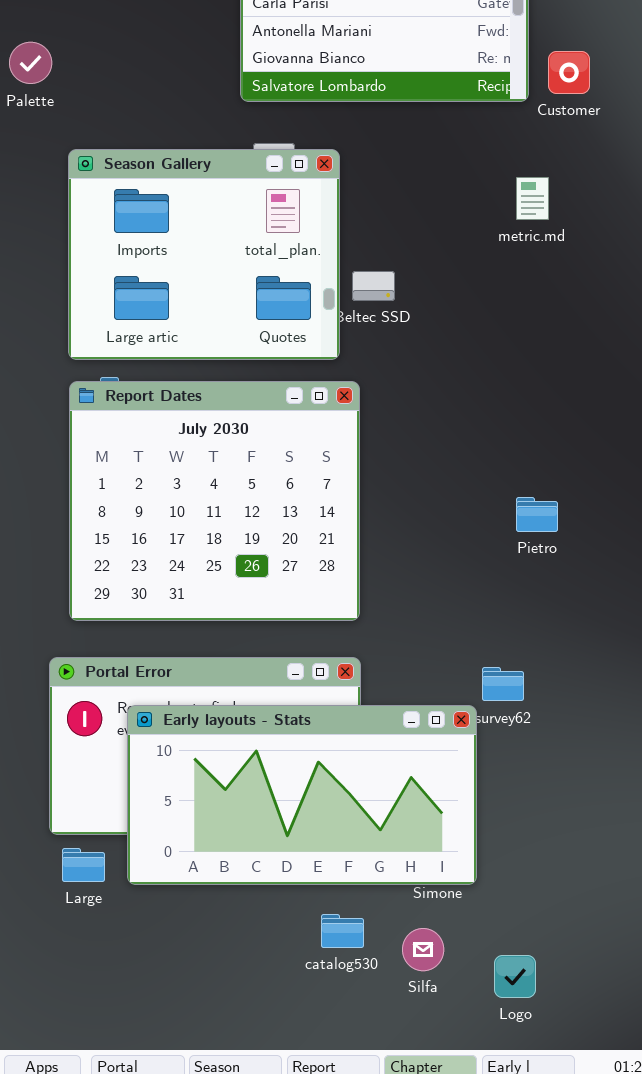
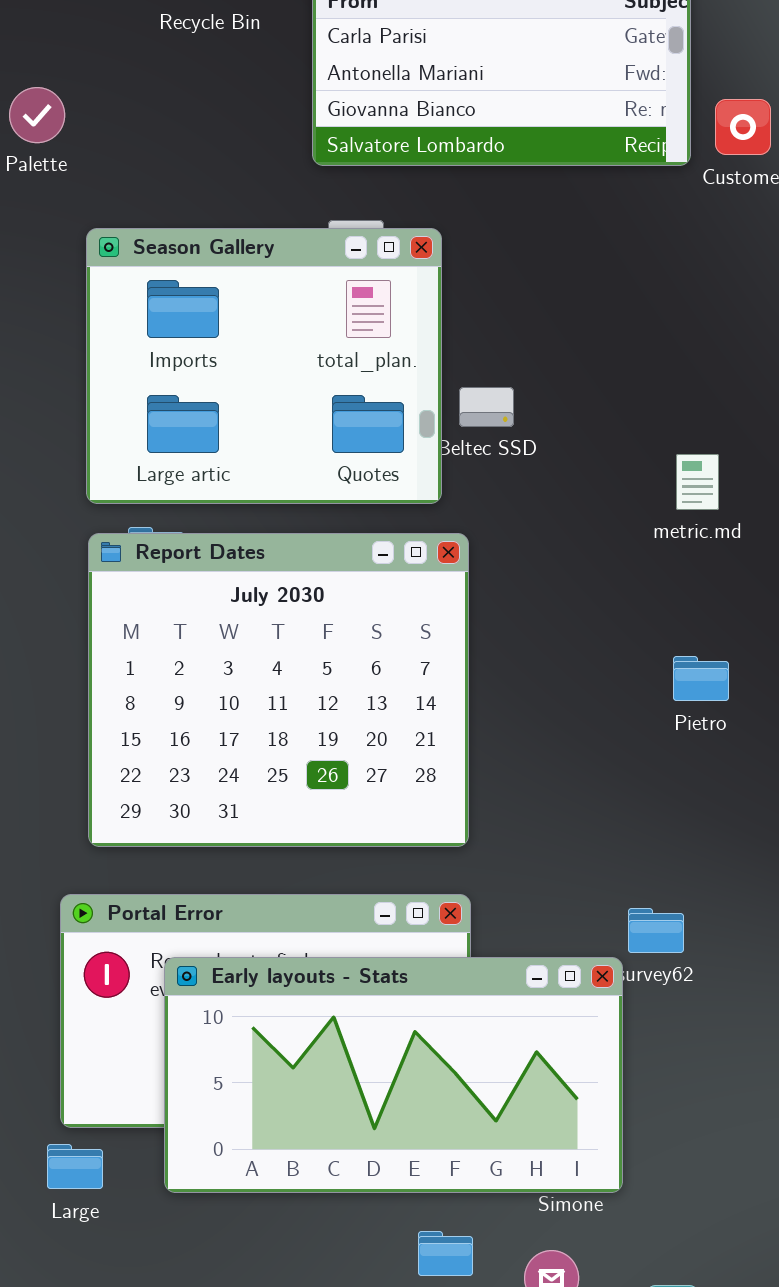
metric.md: [516,177,549,220] -> [676,454,719,510], moved
Pietro: [516,497,558,532] -> [673,656,729,701], moved
Large: [62,848,105,882] -> [47,1144,103,1189], moved

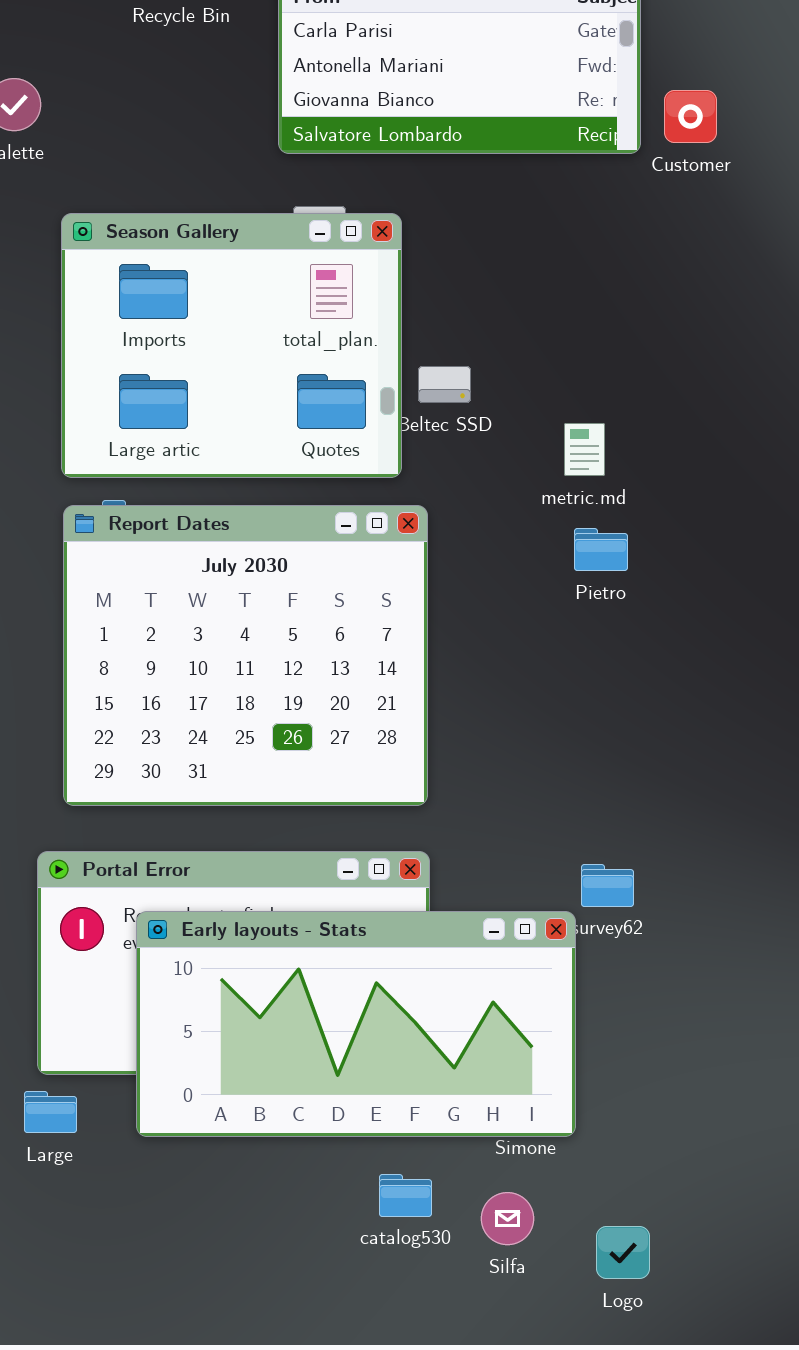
metric.md: [676,454,719,510] -> [564,423,605,476], moved
Pietro: [673,656,729,701] -> [574,528,628,571], moved

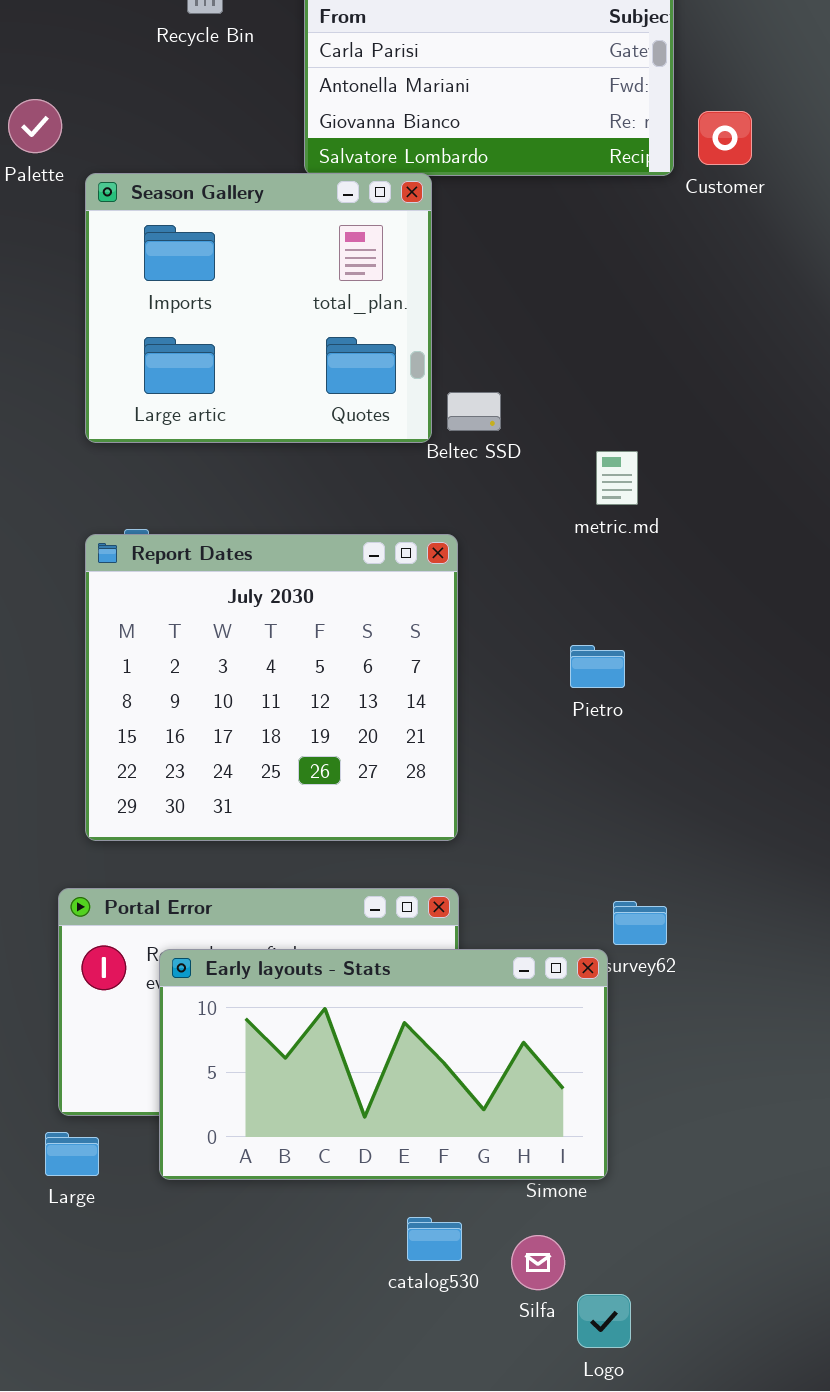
Season Gallery: [61,213,402,478] -> [85,173,432,443], moved
Pietro: [574,528,628,571] -> [570,645,625,688], moved
Logo: [596,1226,650,1279] -> [577,1294,631,1348], moved

